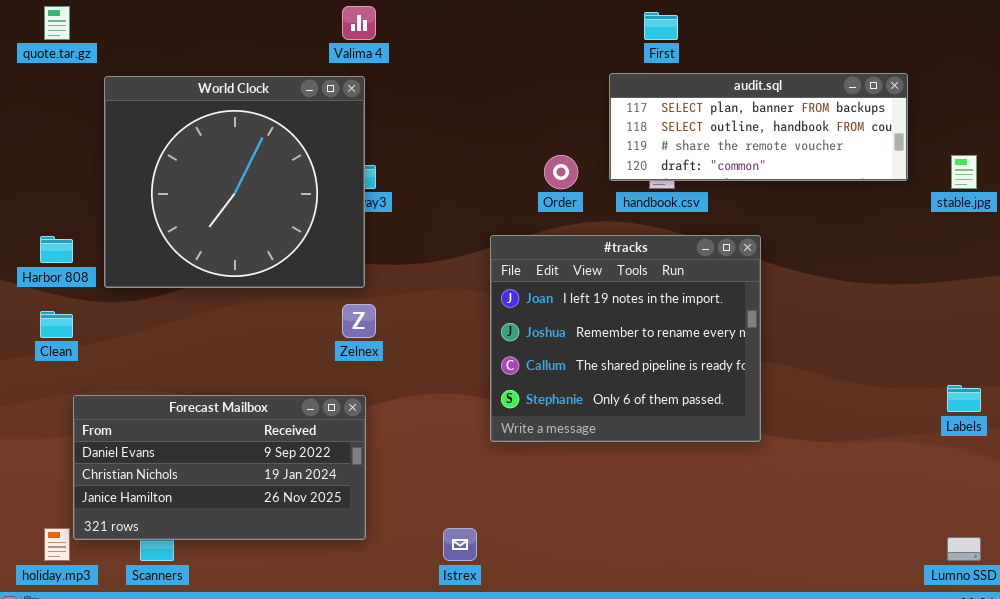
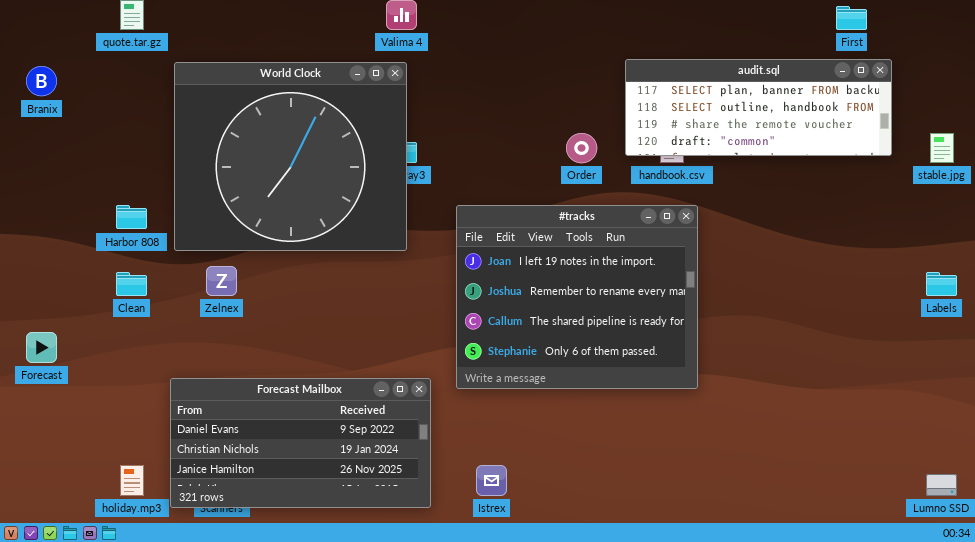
First: [644,12,678,40] -> [836,6,867,30], moved
#tracks: [490,235,761,442] -> [456,205,698,389], moved
Zelnex: [342,304,376,338] -> [206,266,237,296], moved
Labels: [947,385,981,412] -> [926,272,957,296], moved
Forecast Mailbox: [73,395,366,540] -> [170,378,431,508], moved

